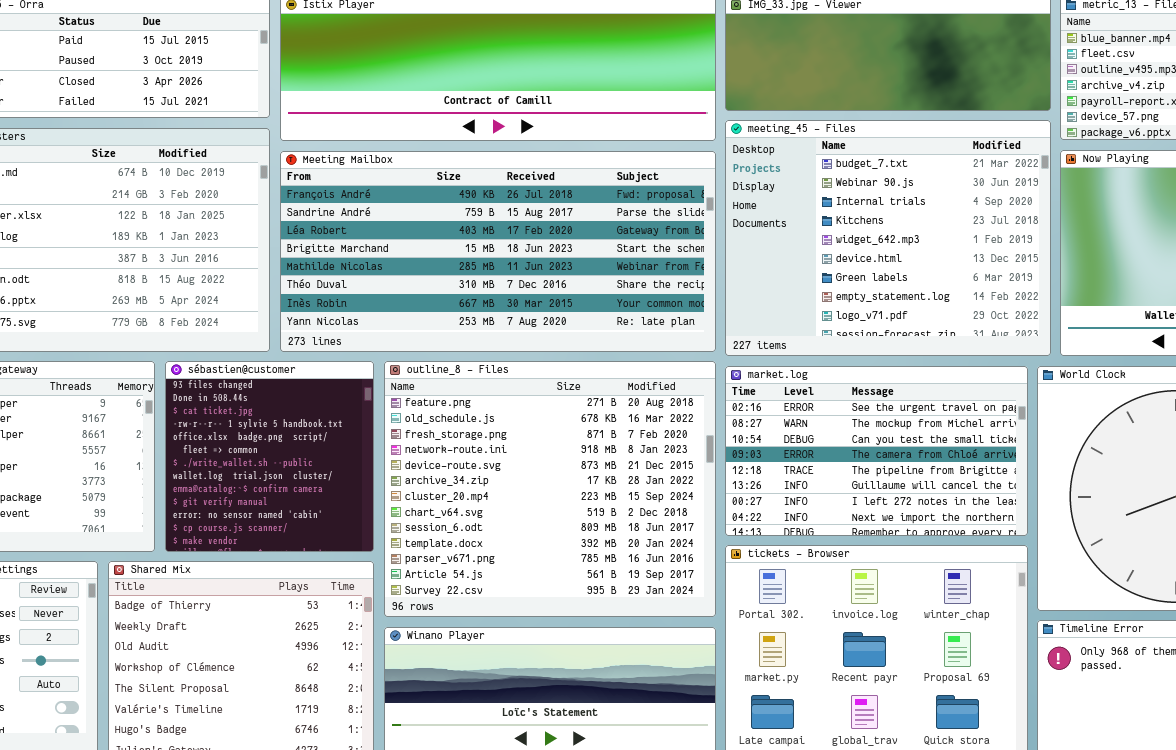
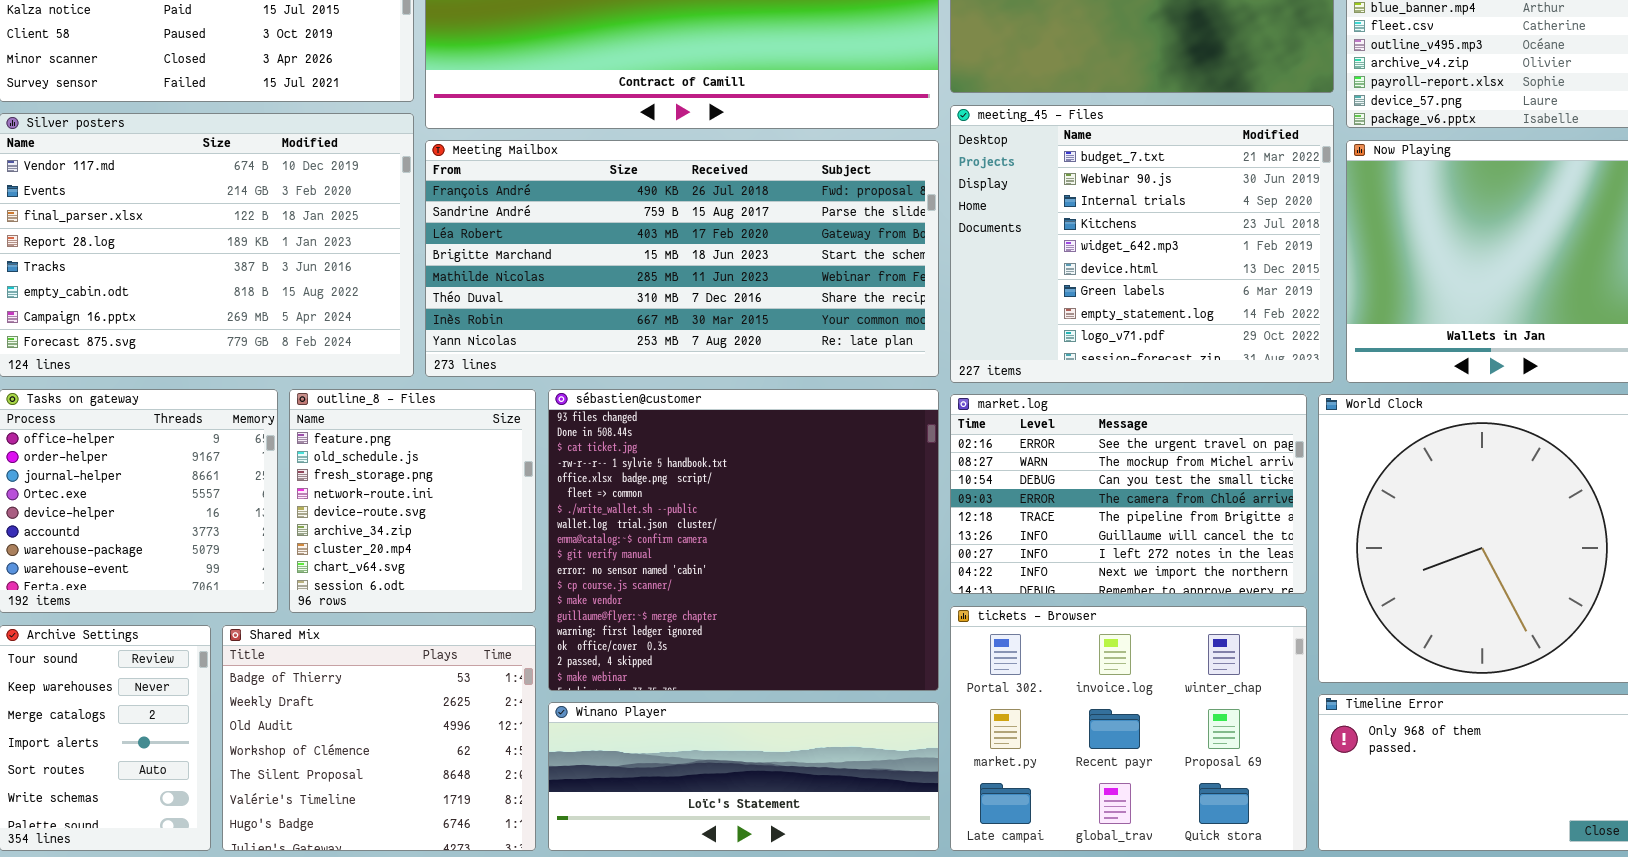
sébastien@customer: [165,361,374,552] -> [548,389,939,691], moved, resized
outline_8 - Files: [384,361,716,617] -> [289,389,536,613], moved, resized

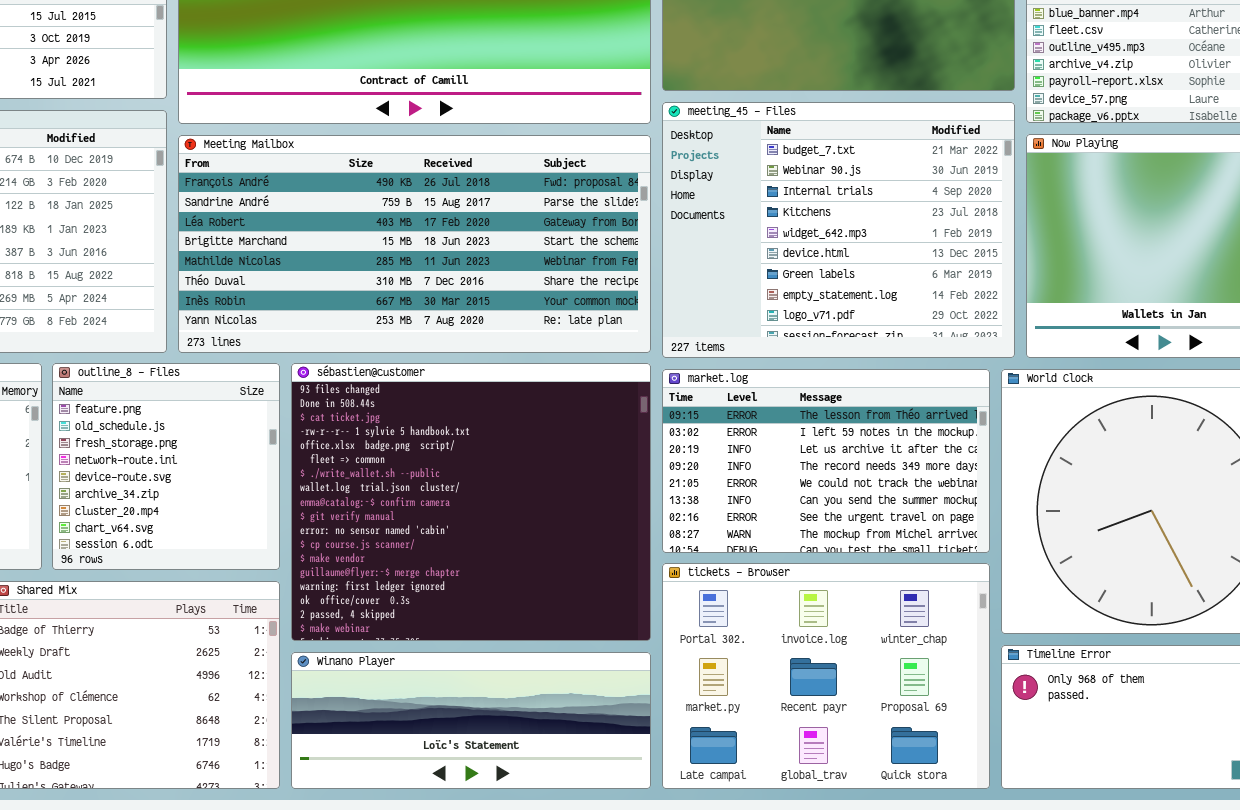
market.log: [950,394,1307,594] -> [662,369,990,553], scrolled up 6 rows

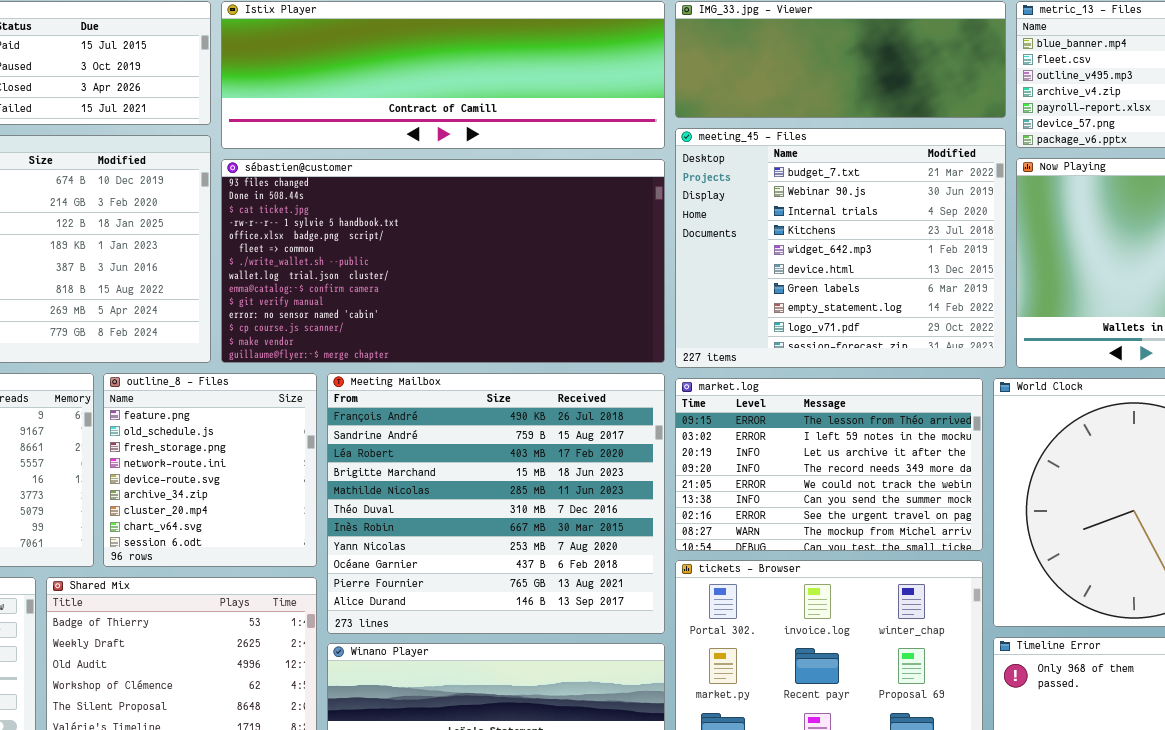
Meeting Mailbox: [178,135,651,353] -> [327,373,665,634], moved, resized
sébastien@customer: [291,363,651,641] -> [221,159,665,363], moved, resized

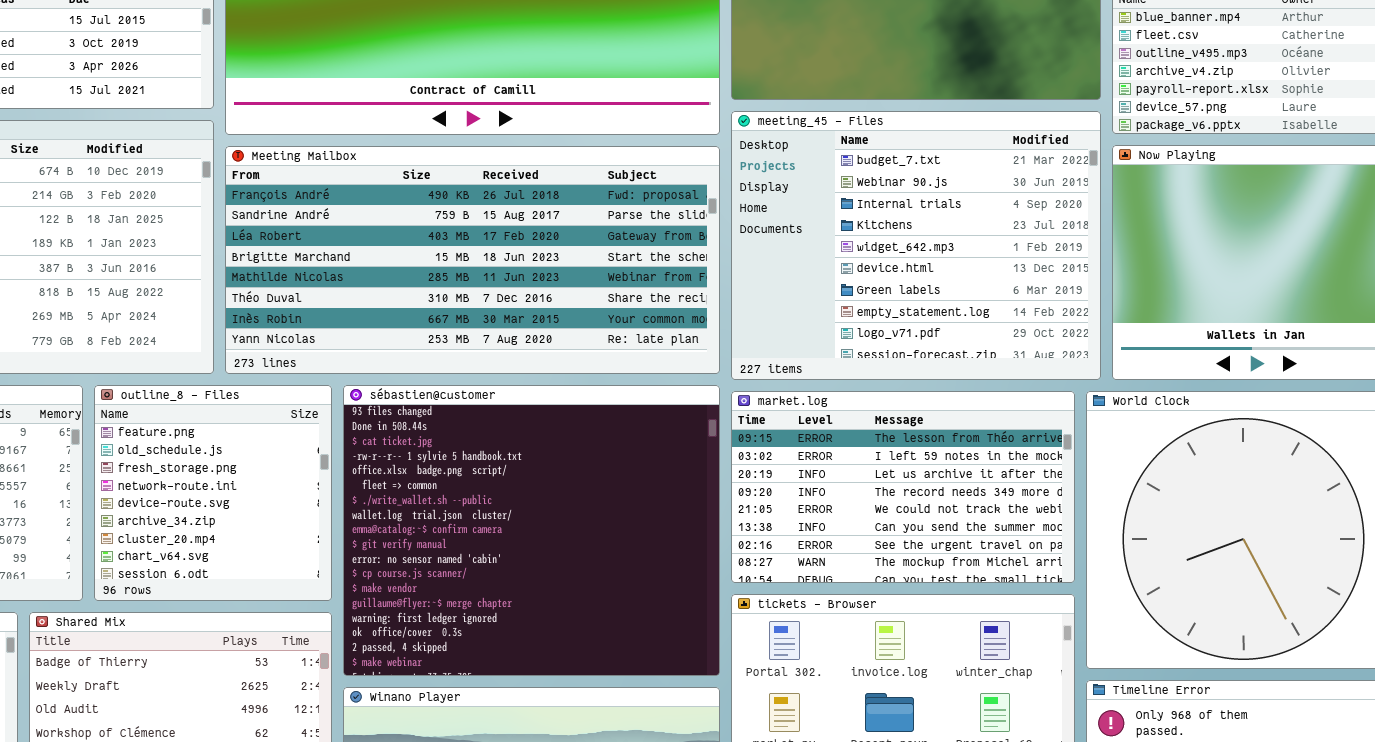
sébastien@customer: [221,159,665,363] -> [343,385,720,676], moved, resized
Meeting Mailbox: [327,373,665,634] -> [225,146,720,374], moved, resized

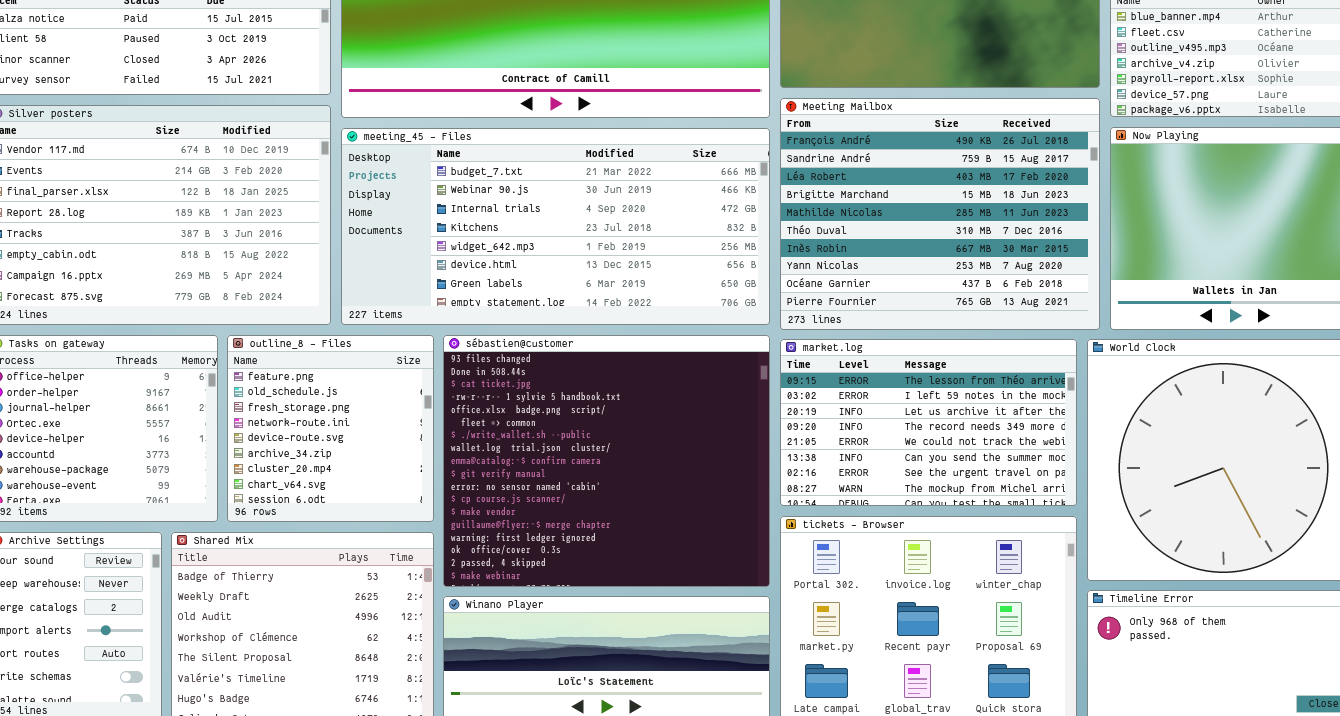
meeting_45 - Files: [731,111,1101,380] -> [341,128,770,325], moved, resized
Meeting Mailbox: [225,146,720,374] -> [780,98,1100,330], moved, resized

